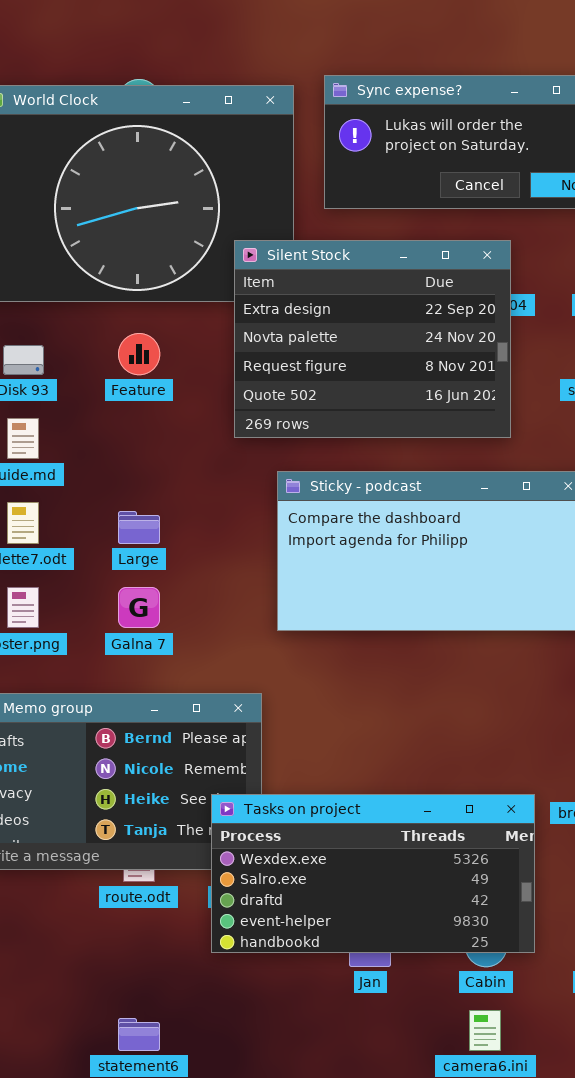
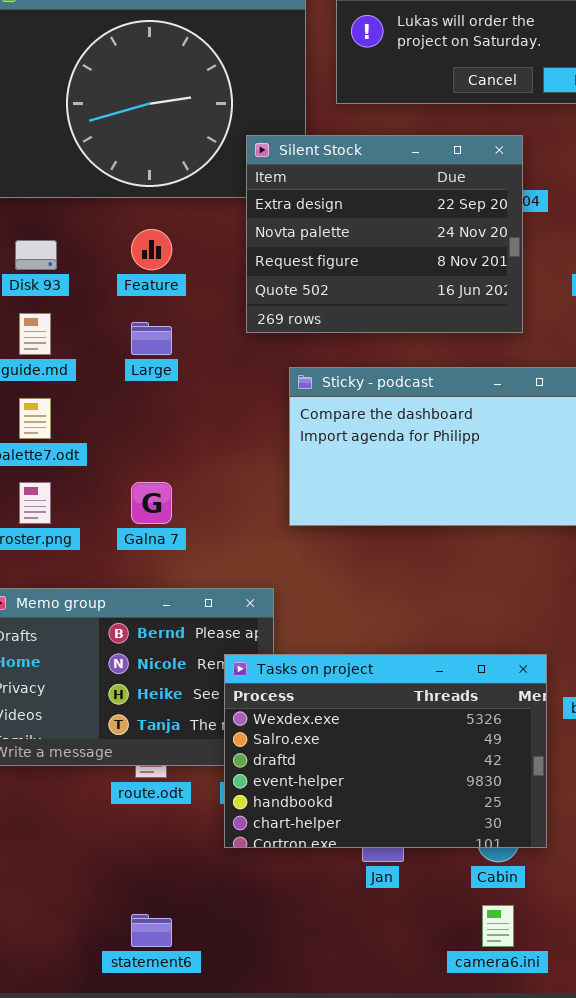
Large: [118,511,160,544] -> [131,322,172,355], moved
Tasks on project: [211,794,535,953] -> [224,654,547,848], resized

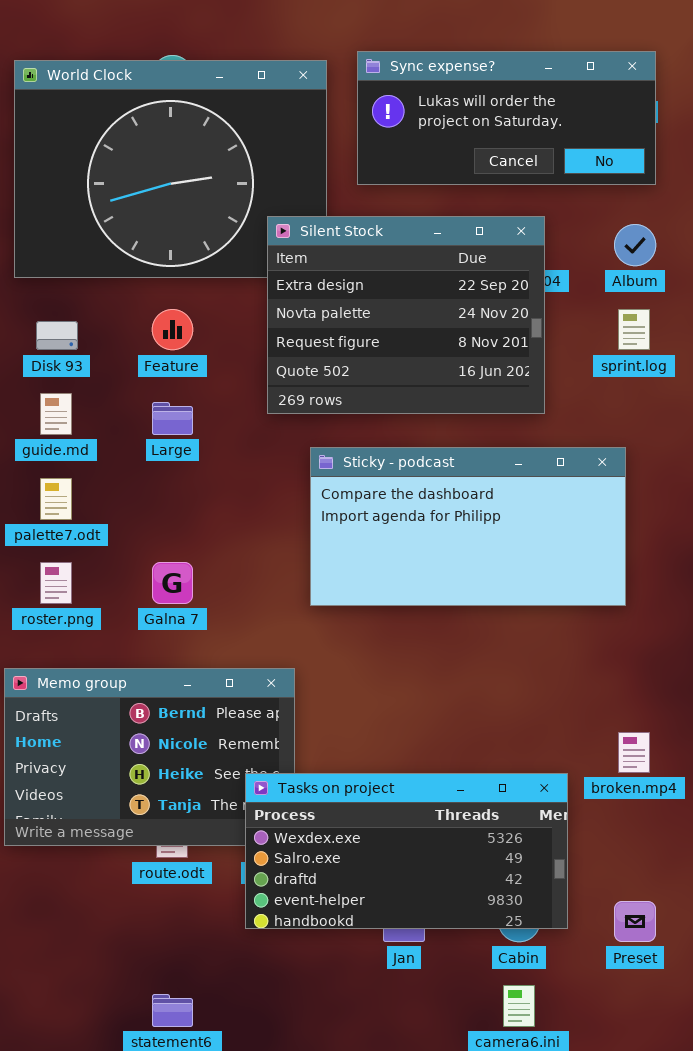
Tasks on project: [224,654,547,848] -> [245,773,568,929], resized

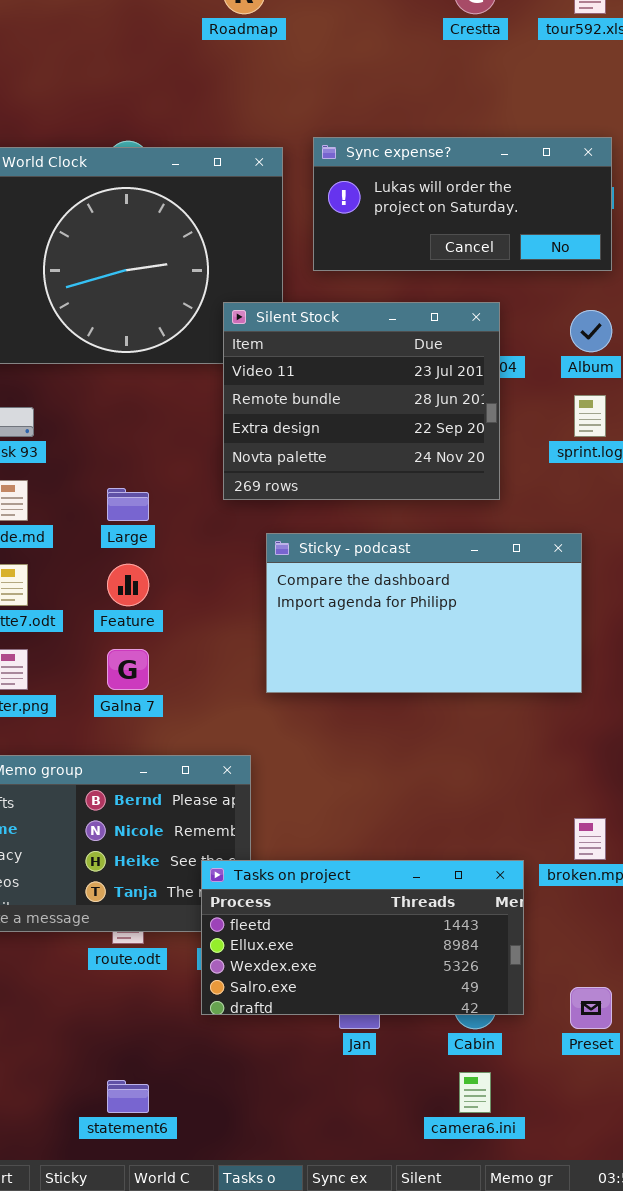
Silent Stock: [267,216,545,414] -> [223,302,500,500], scrolled up 2 rows
Feature: [152,309,193,350] -> [107,564,149,606], moved
Tasks on project: [245,773,568,929] -> [201,860,524,1015], scrolled up 2 rows

